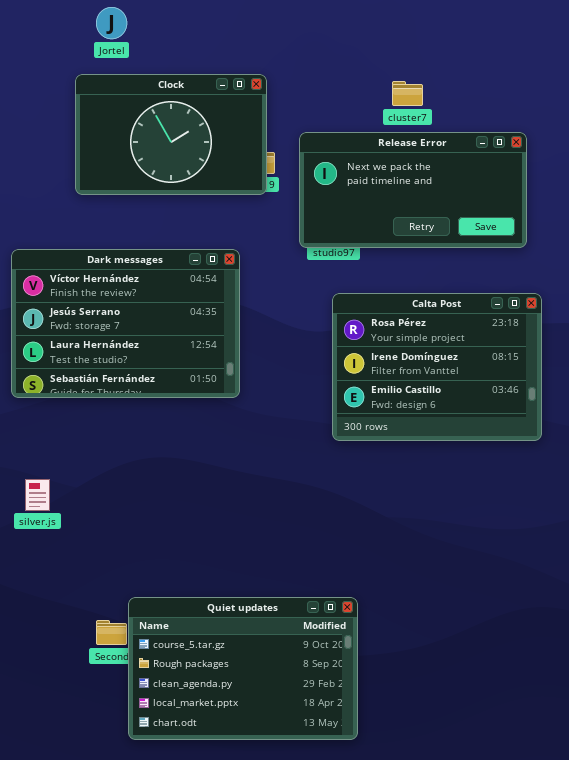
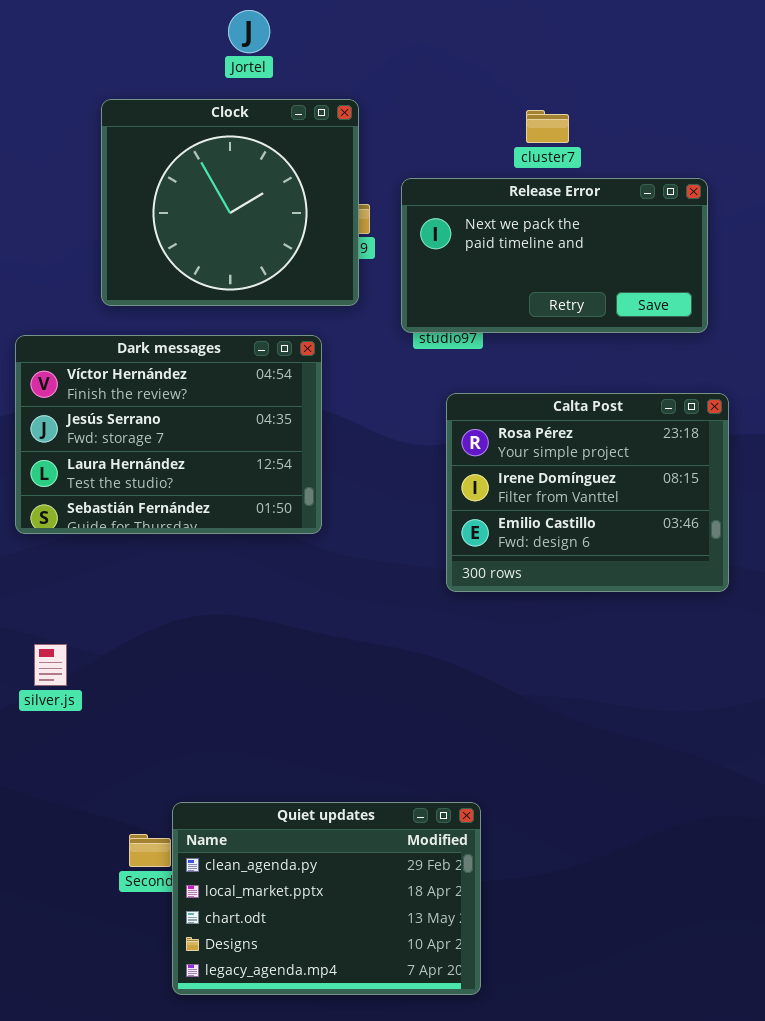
Jortel: [96,7,127,39] -> [228,10,270,53], moved
Clock: [75,74,267,195] -> [101,99,359,306], resized
Quiet updates: [128,597,358,740] -> [172,802,481,995], scrolled down 2 rows

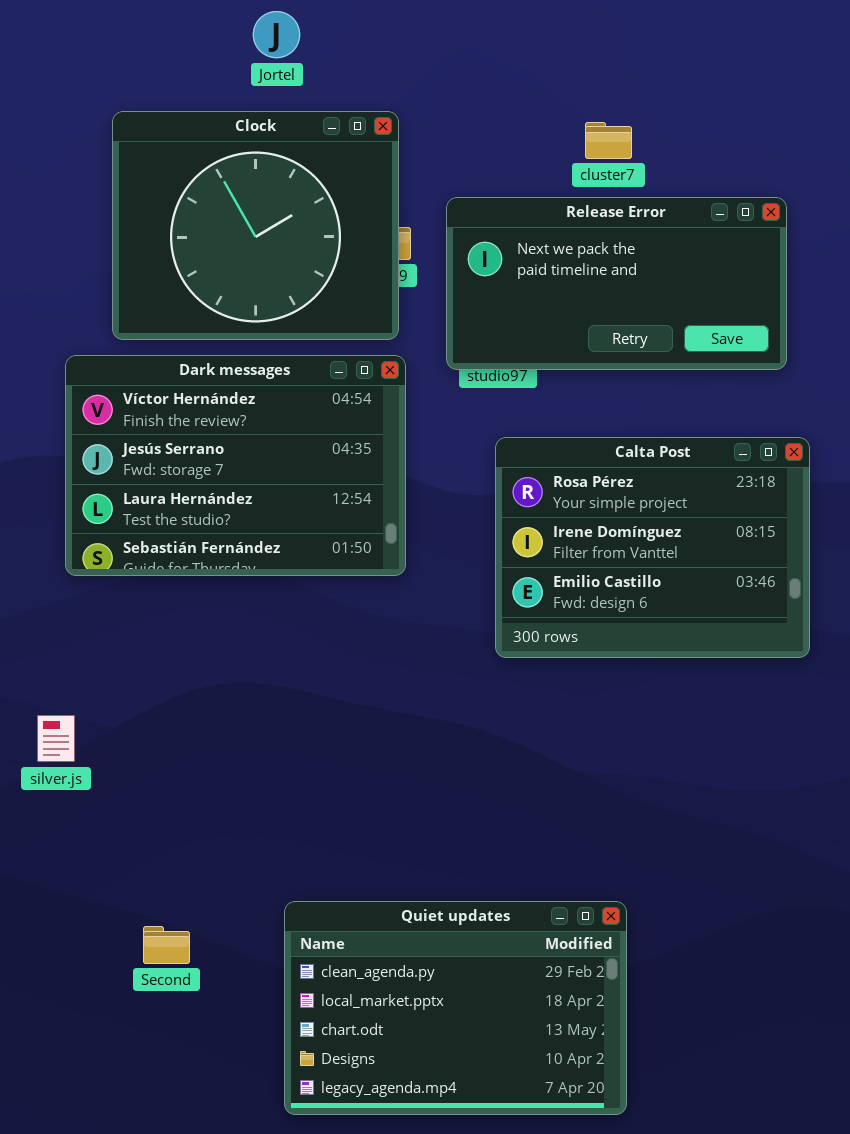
Dark messages: [15,335,322,534] -> [65,355,406,576], moved
Quiet updates: [172,802,481,995] -> [284,901,627,1115], moved

